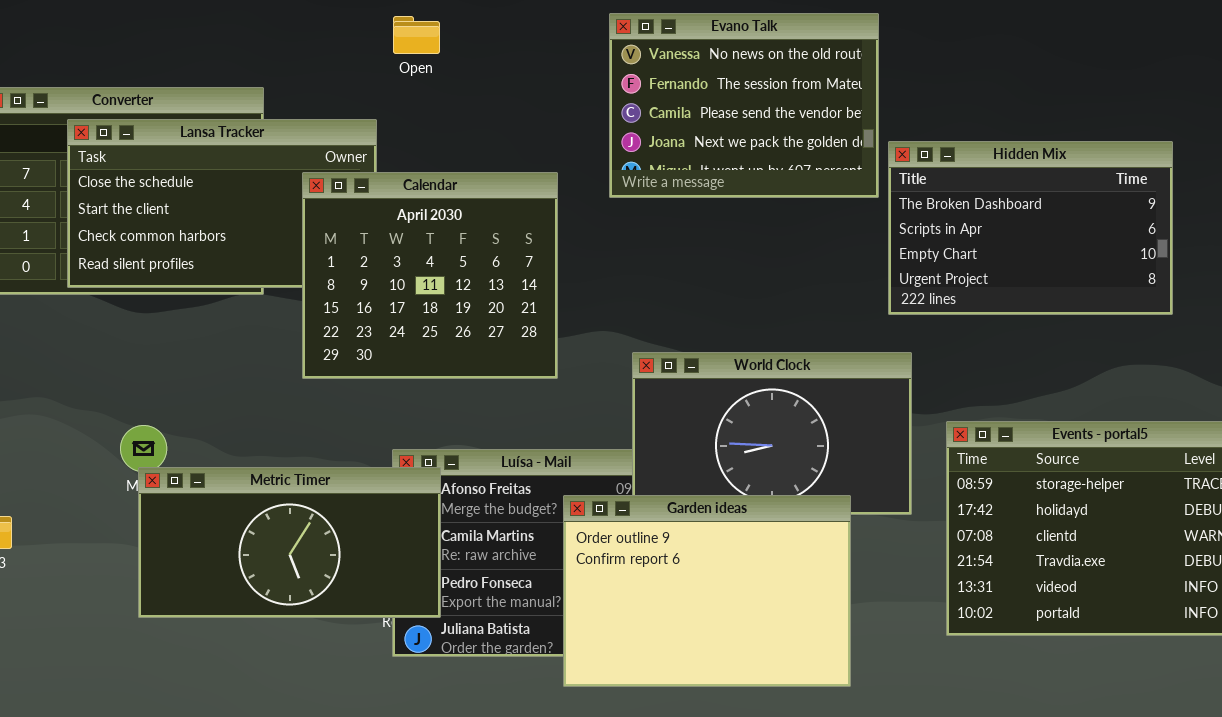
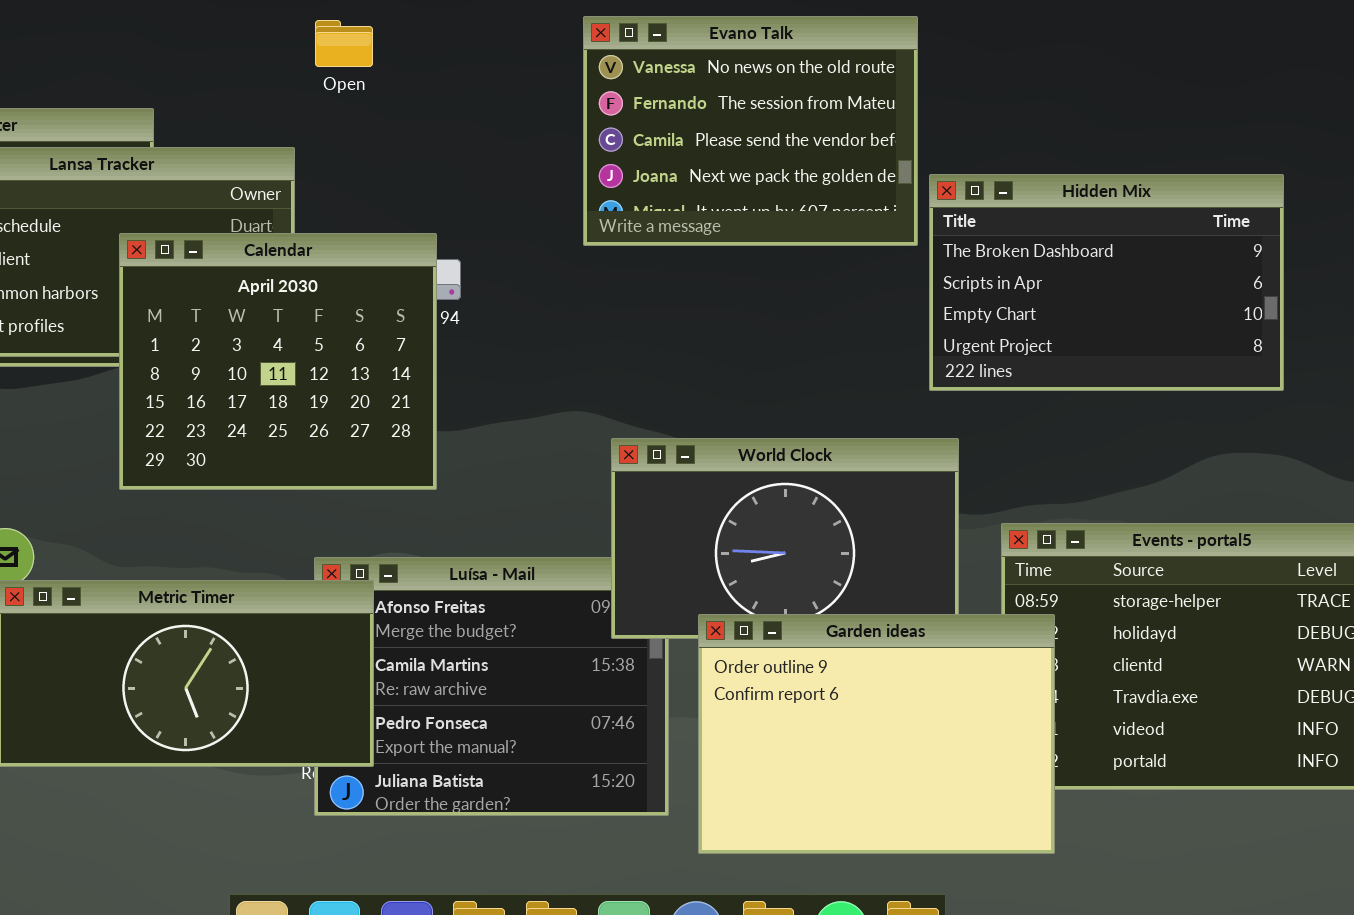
Calendar: [302,172,558,379] -> [119,233,437,490], moved
Garden ideas: [563,495,851,687] -> [698,614,1055,854], moved

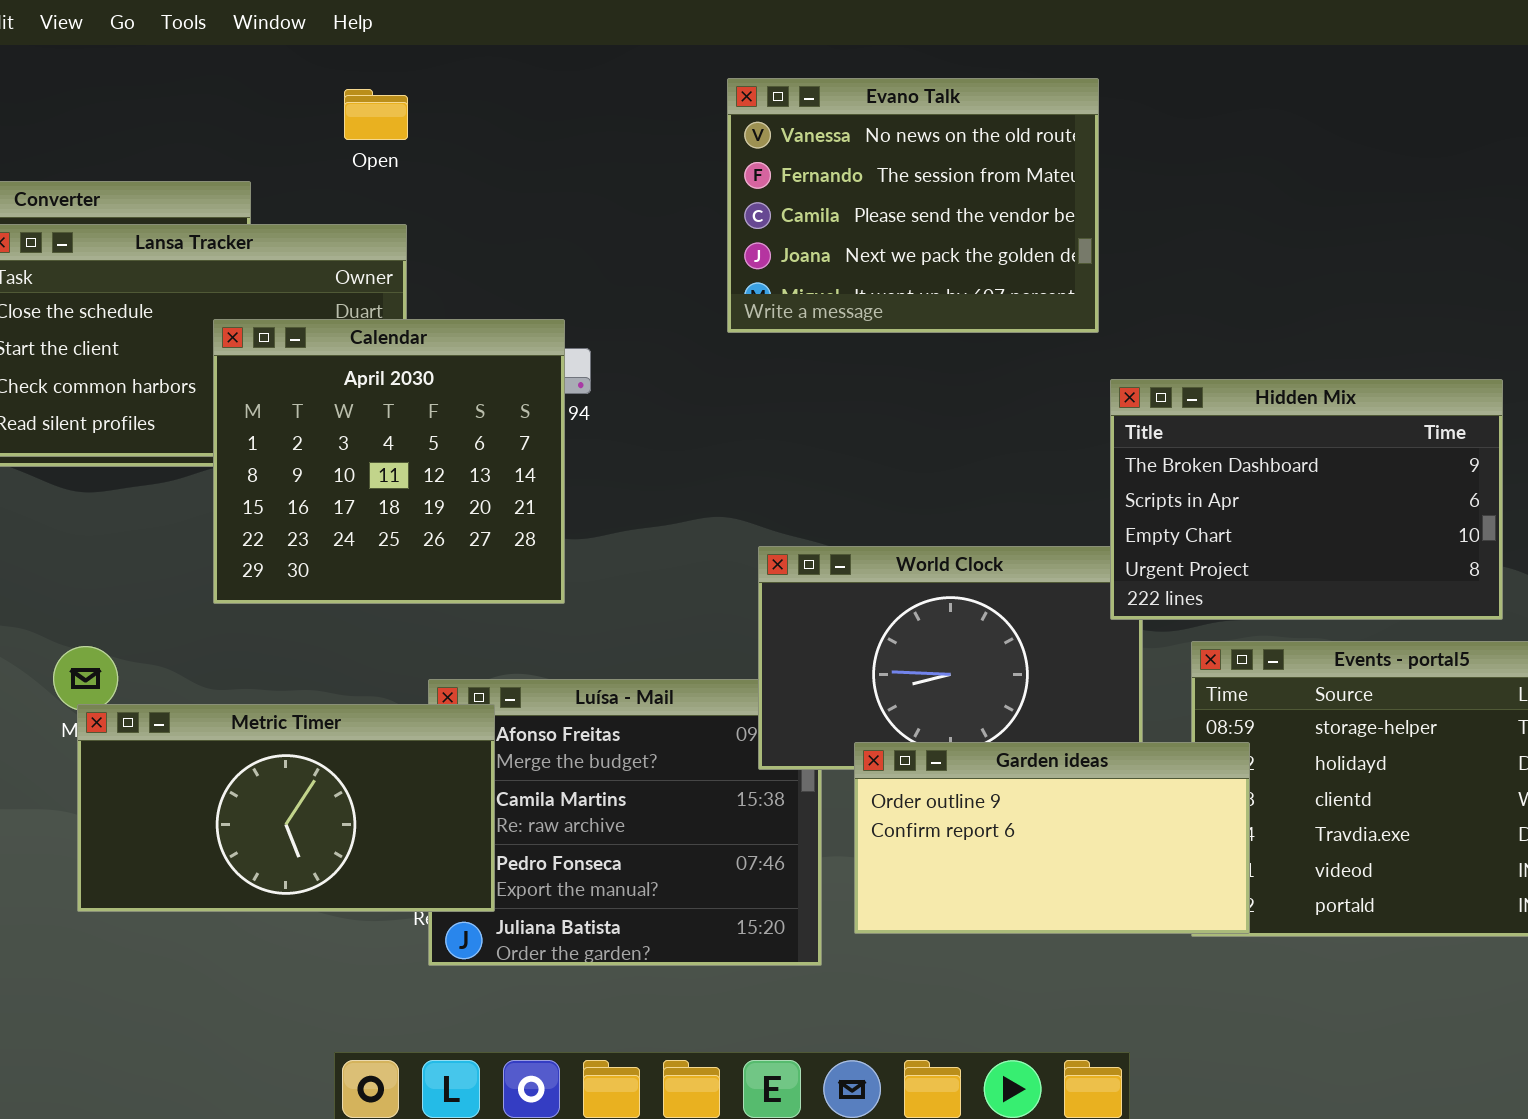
Open: [315,20,373,67] -> [344,89,408,140], moved
Hidden Mix: [929,174,1284,391] -> [1110,379,1503,620], moved
Garden ideas: [698,614,1055,854] -> [854,742,1250,934], resized

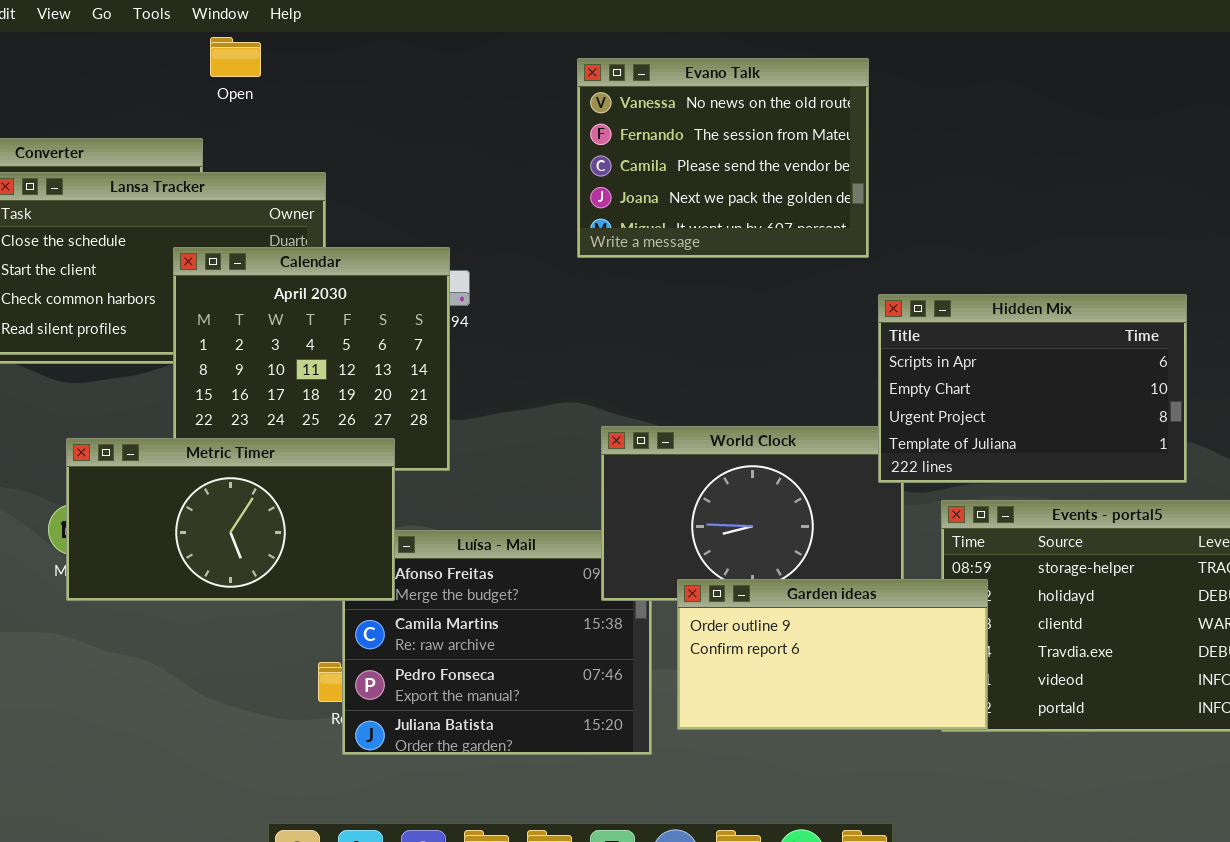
Open: [344,89,408,140] -> [210,37,261,77], moved
Hidden Mix: [1110,379,1503,620] -> [878,294,1187,483], scrolled down 1 row
Metric Timer: [77,704,495,912] -> [66,438,395,601], moved

